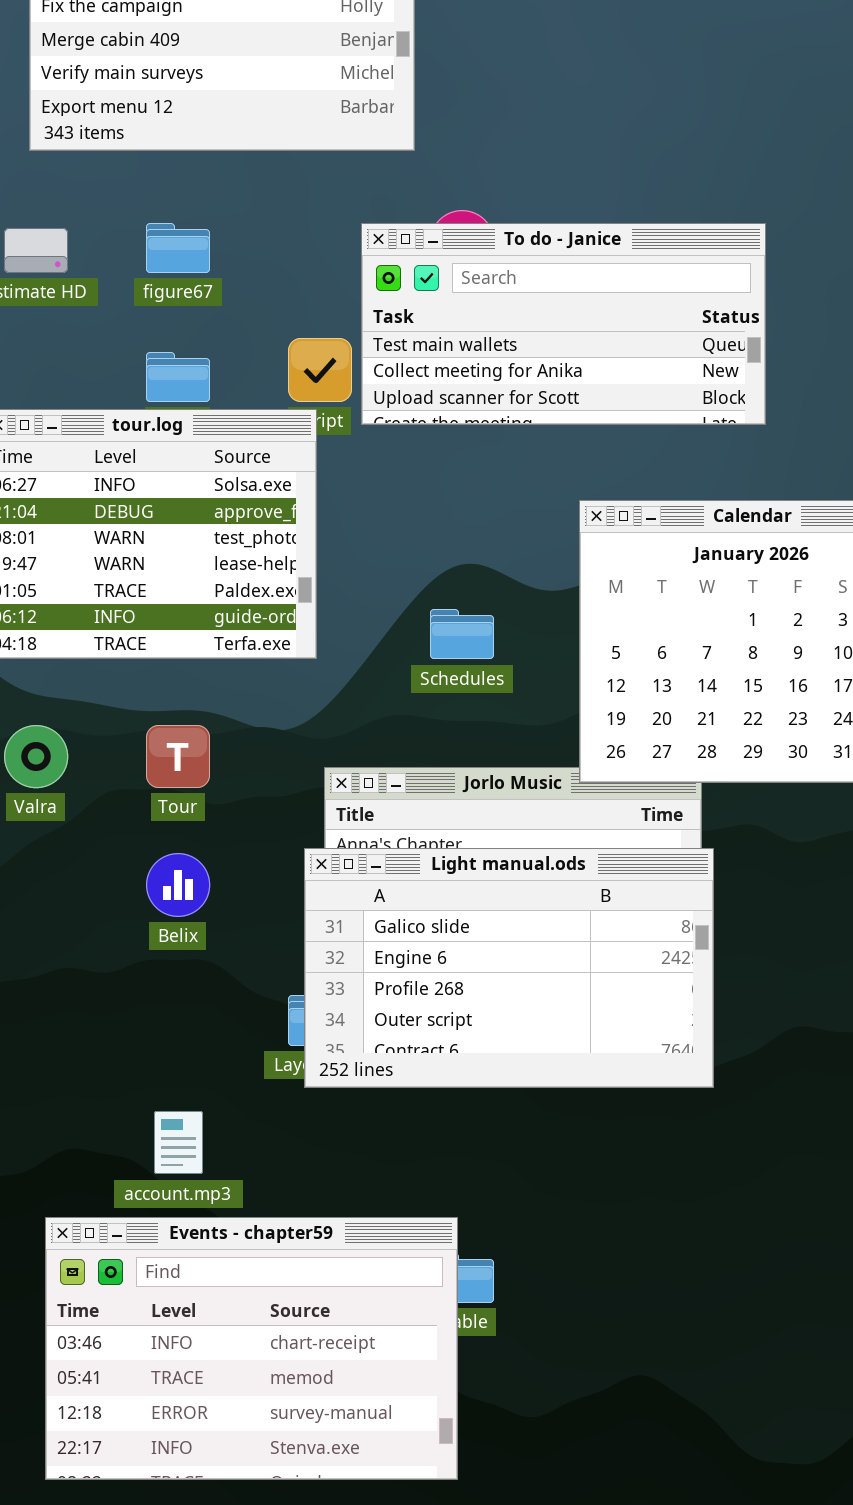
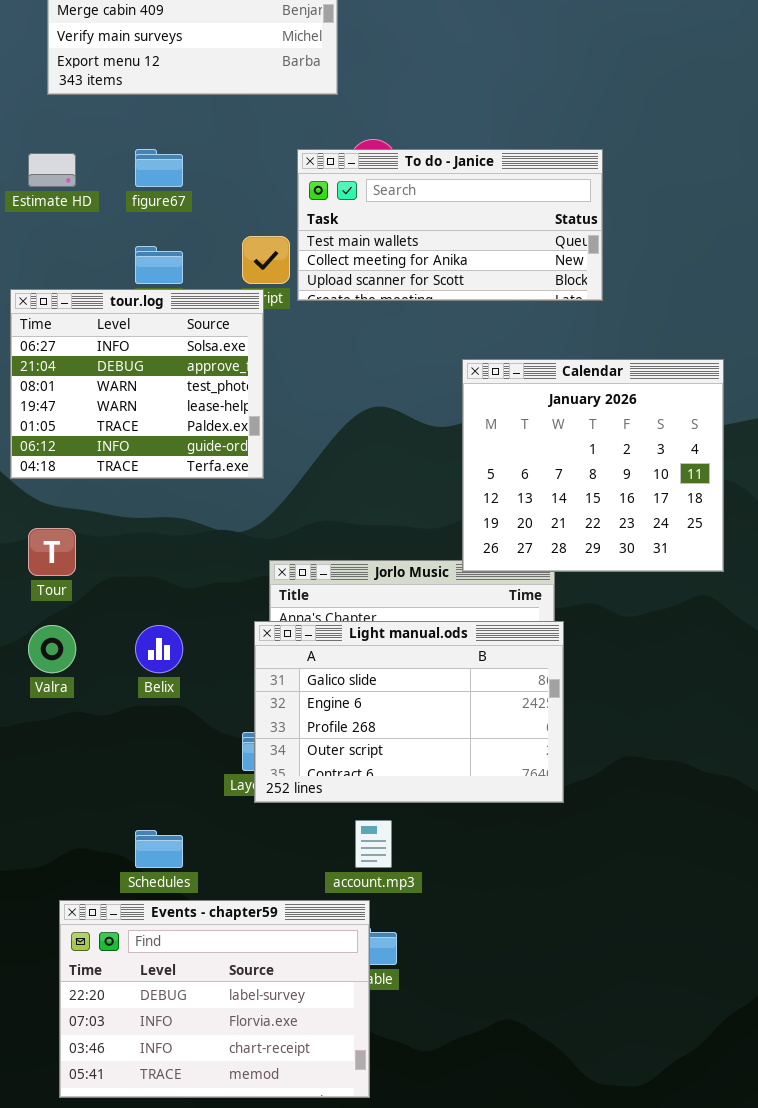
Schedules: [430,609,494,659] -> [135,830,183,868], moved
Valra: [4,725,68,788] -> [28,625,76,673], moved
Tour: [146,725,210,788] -> [28,528,76,576], moved
account.mp3: [154,1111,203,1174] -> [355,820,392,868], moved
Events - chapter59: [45,1217,458,1480] -> [59,900,370,1098], scrolled up 2 rows

